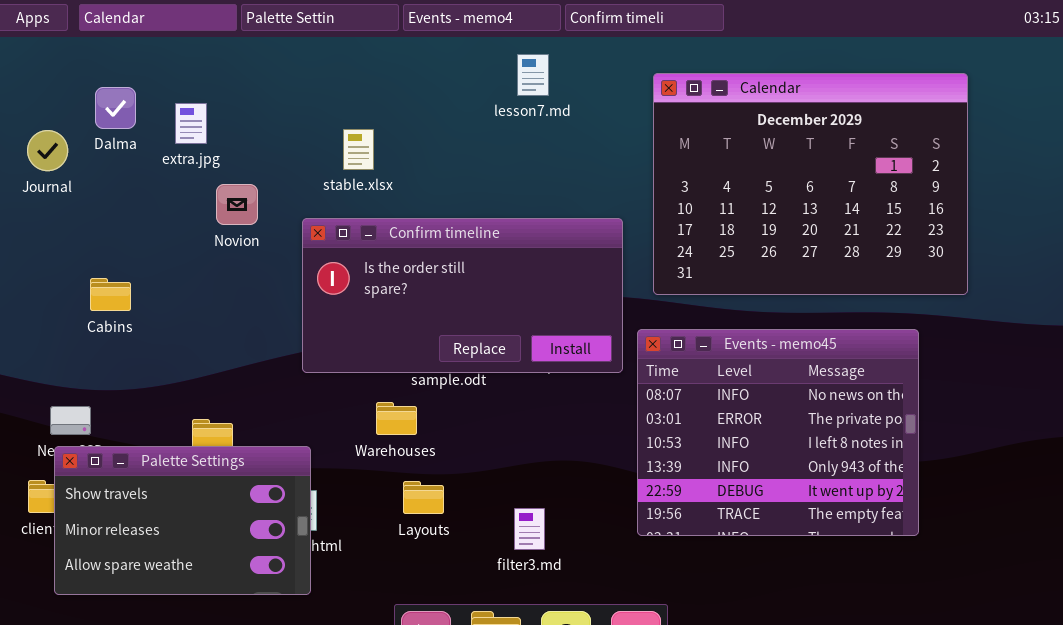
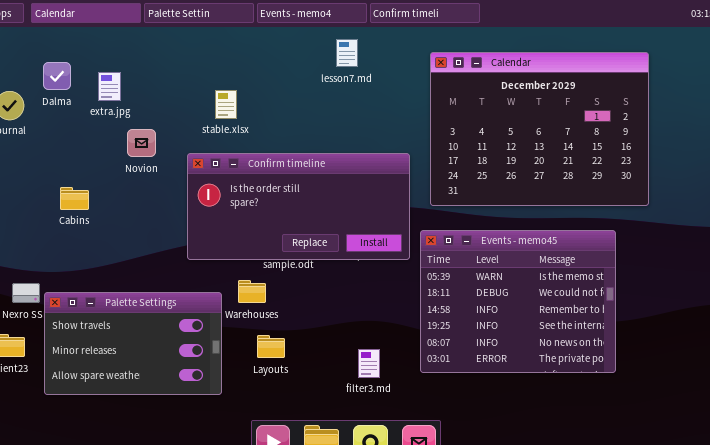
Cabins: [90,278,131,311] -> [60,187,89,210], moved
Events - memo45: [637,329,919,536] -> [420,230,616,373], scrolled up 4 rows
Palette Settings: [54,446,311,595] -> [44,292,222,395], moved
filter3.md: [514,508,545,550] -> [358,349,380,378], moved

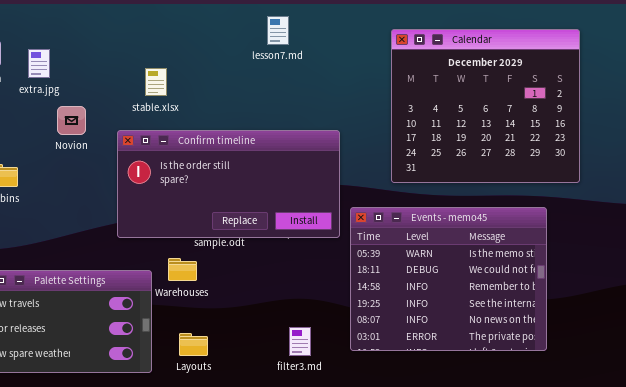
Calendar: [430,52,649,206] -> [391,29,580,183], resized
Layouts: [257,335,285,358] -> [179,333,208,356], moved

